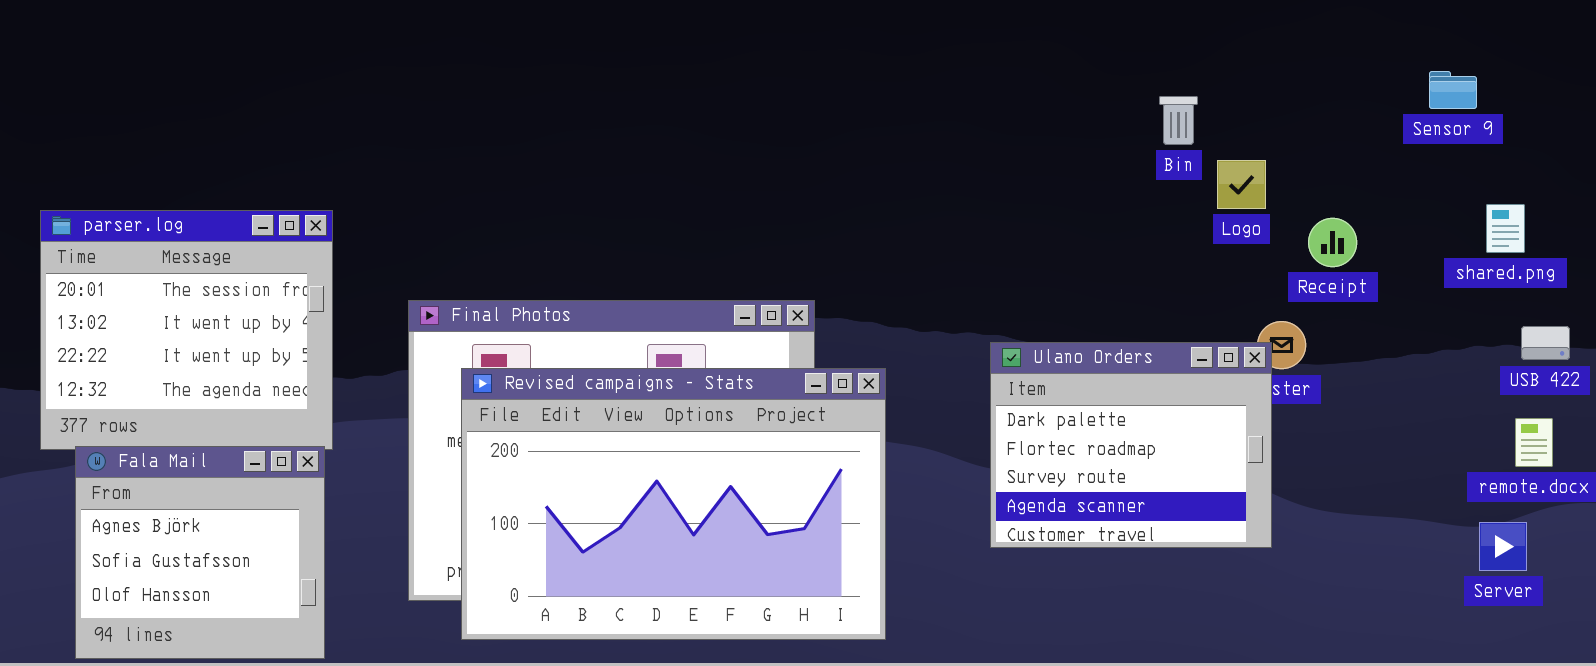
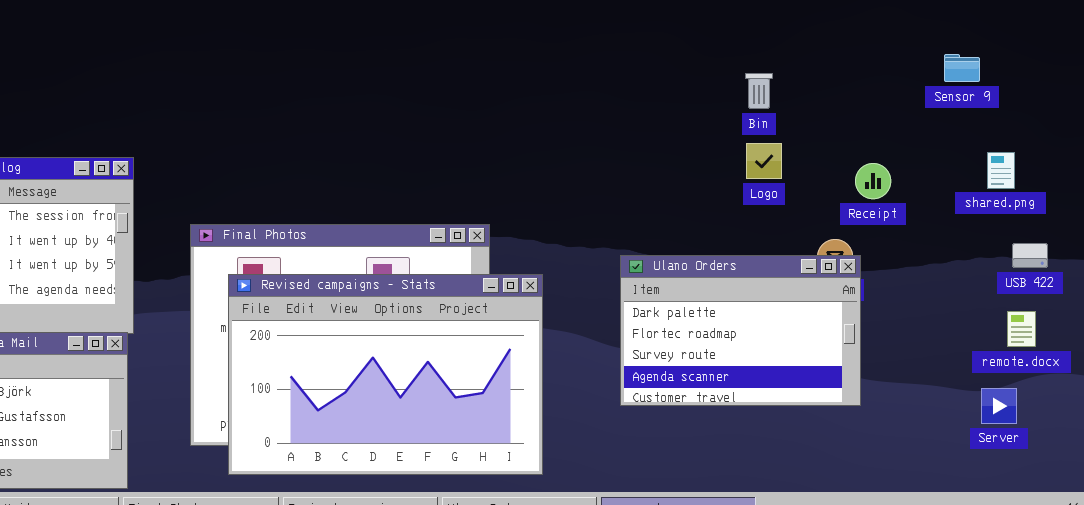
Logo: [1217,160,1266,209] -> [746,143,782,179], moved
Ulano Orders: [990,342,1272,548] -> [620,255,861,406], resized

